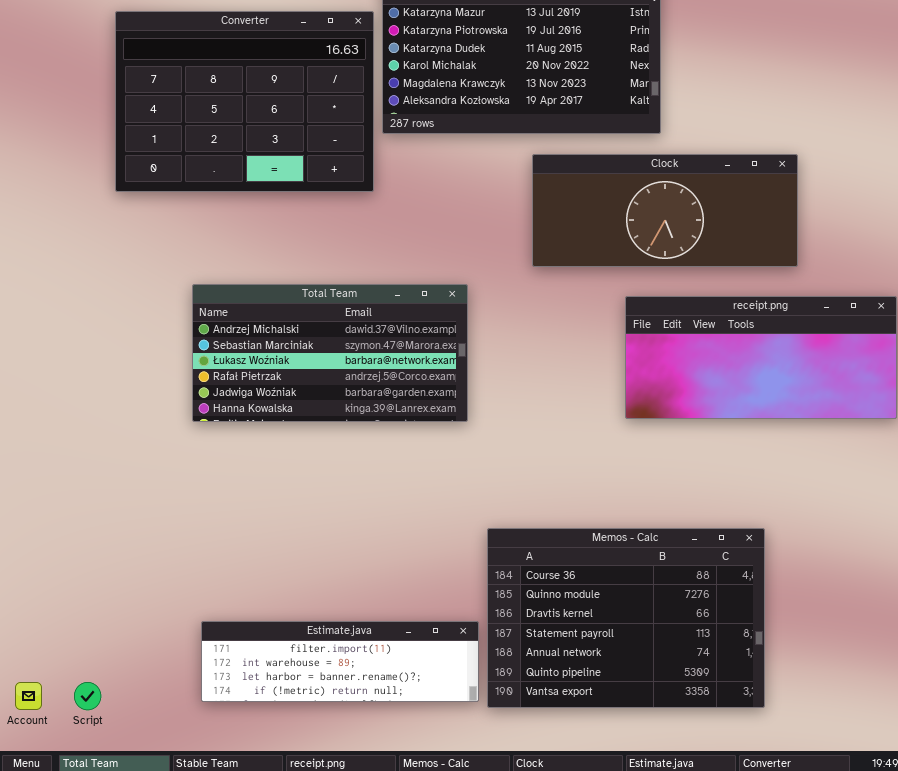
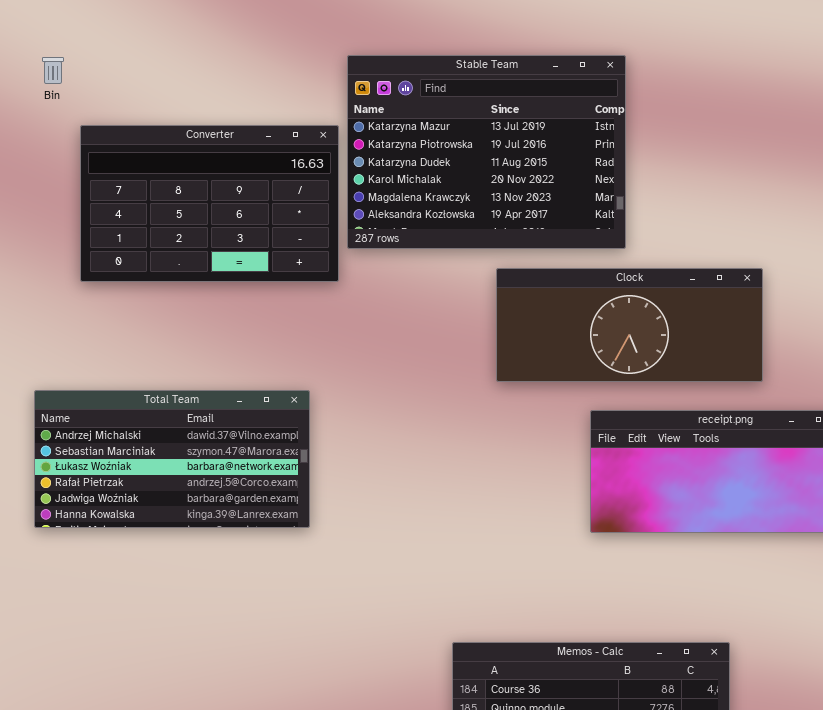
Converter: [115,11,374,192] -> [80,125,339,282], resized
Total Team: [192,284,468,422] -> [34,390,310,528], moved

